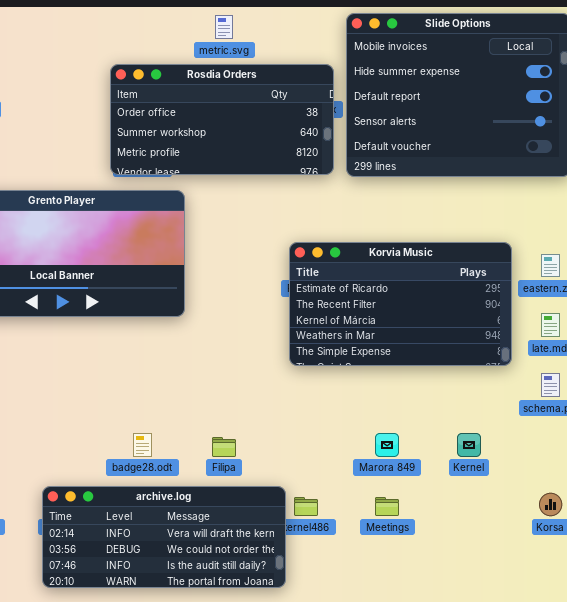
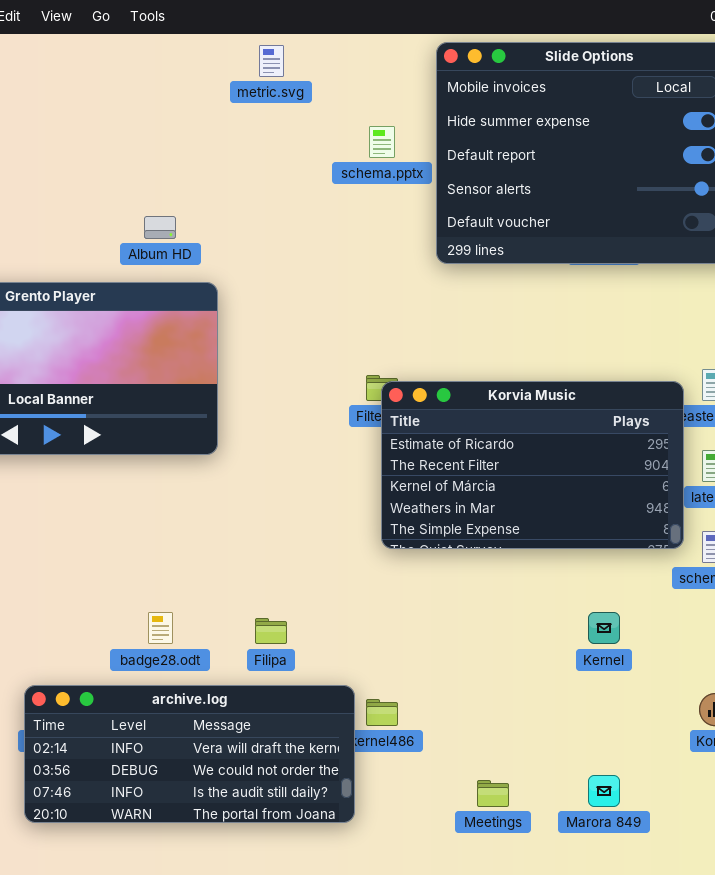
Rosdia Orders: [110,64,334,175] -> none, closed
Korvia Music: [289,242,512,366] -> [381,381,684,549], moved
Marora 849: [375,433,399,457] -> [588,775,620,807], moved
Meetings: [375,497,399,516] -> [477,780,509,807], moved

